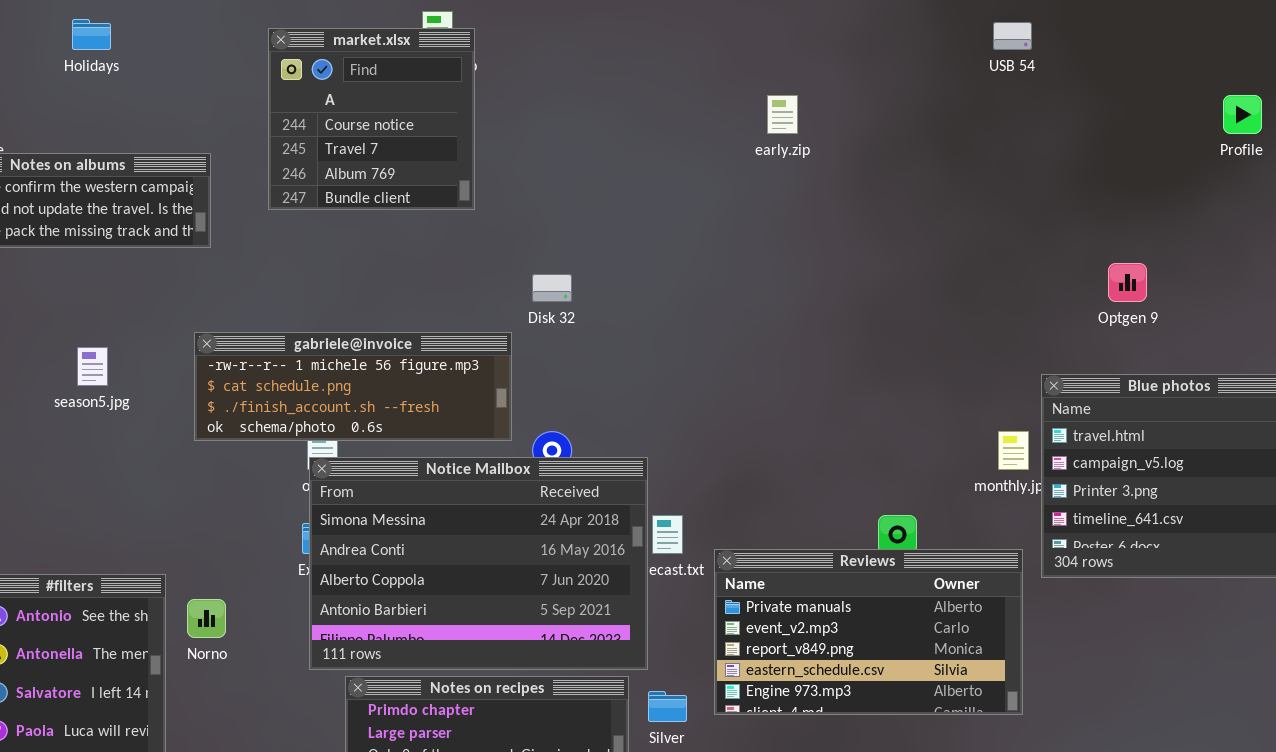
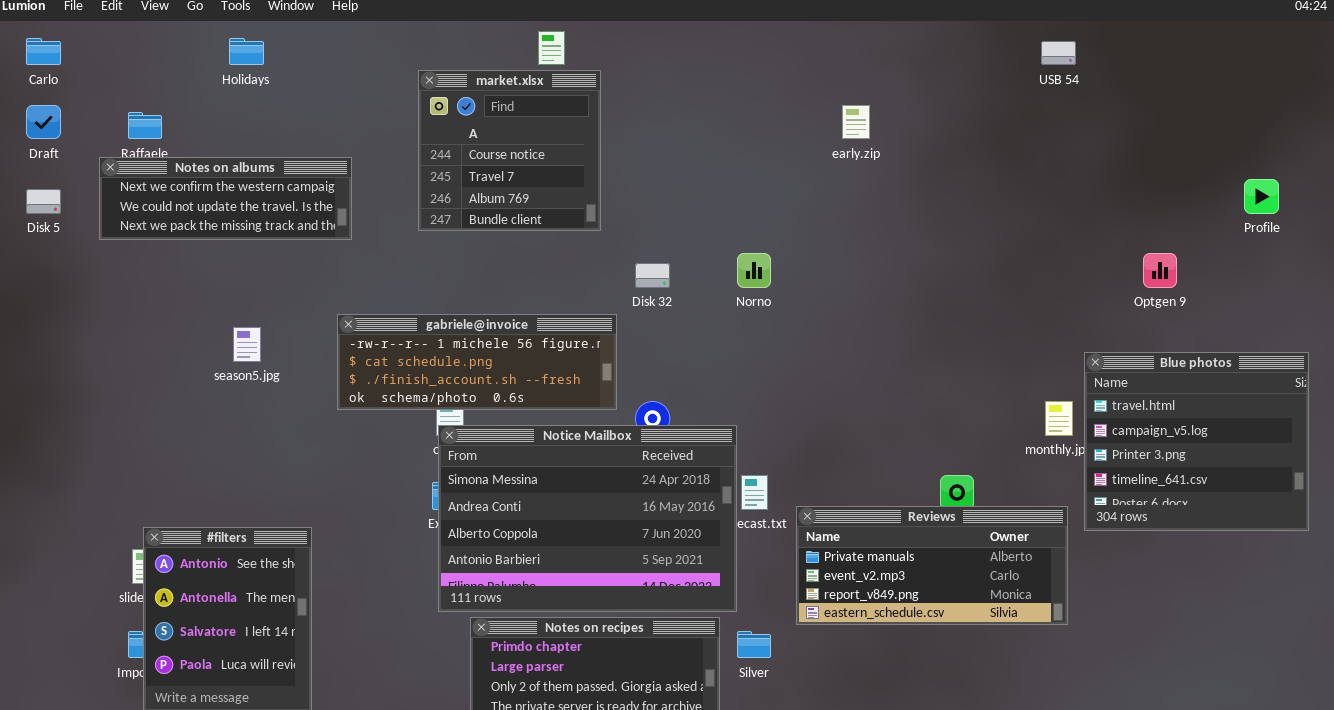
market.xlsx: [268,28,475,210] -> [418,70,601,231], moved
Profile: [1223,95,1262,134] -> [1244,179,1279,214], moved
Reviews: [714,549,1023,715] -> [796,506,1068,625], resized
Norno: [187,599,226,638] -> [737,253,771,288], moved

